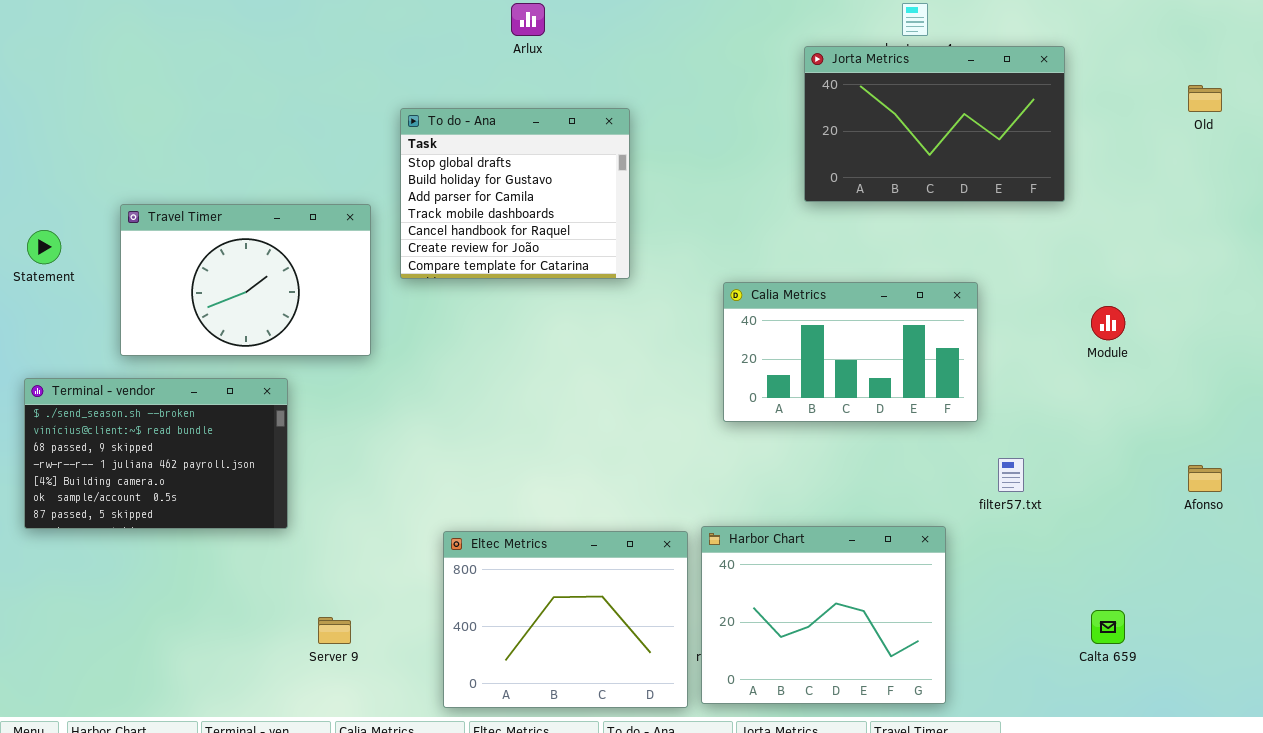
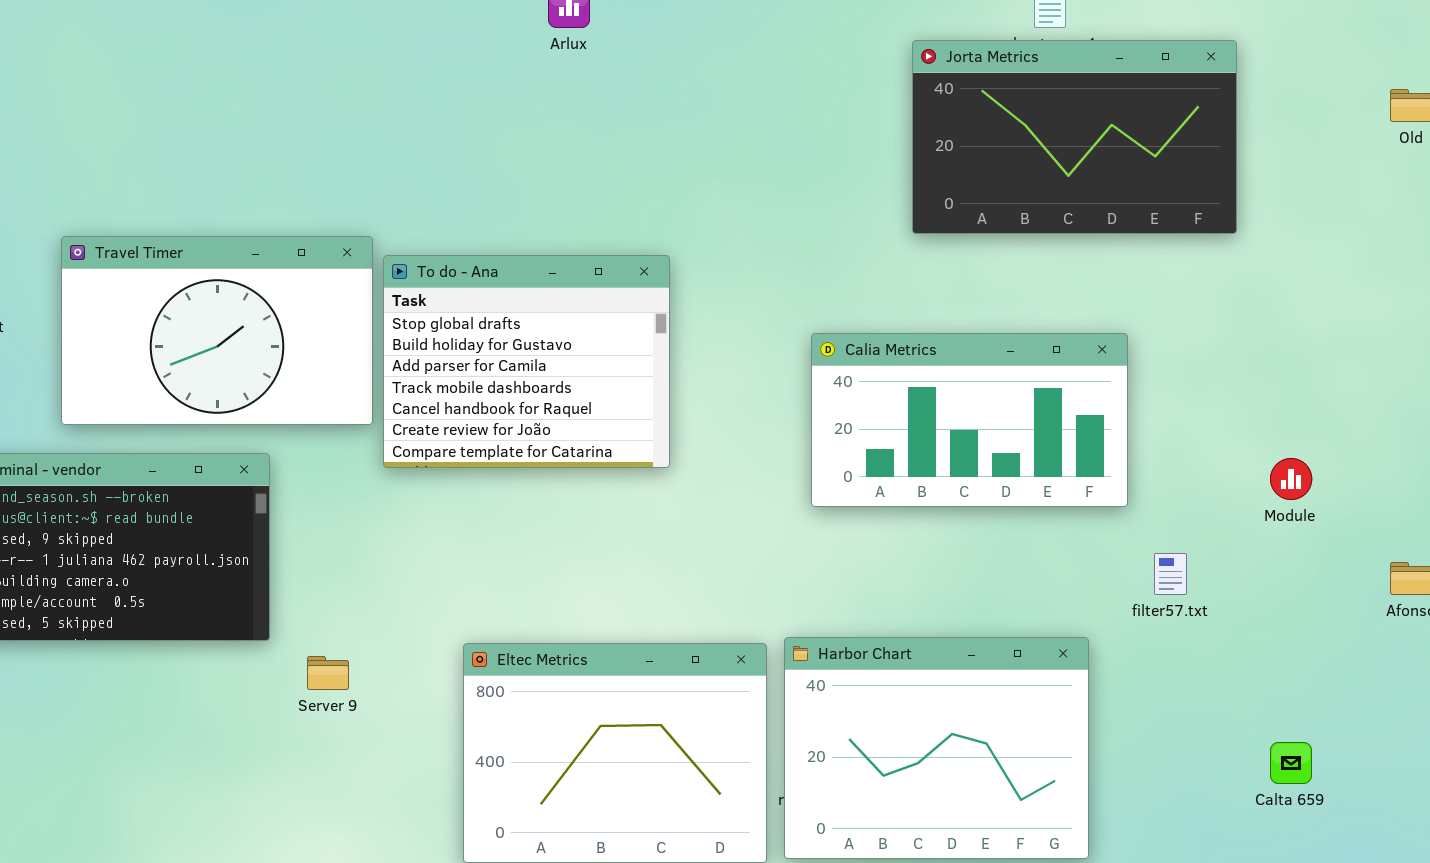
To do - Ana: [400,108,630,279] -> [383,255,670,468], moved
Module: [1091,306,1125,340] -> [1270,458,1312,500], moved
Server 9: [318,617,351,644] -> [307,656,349,690], moved

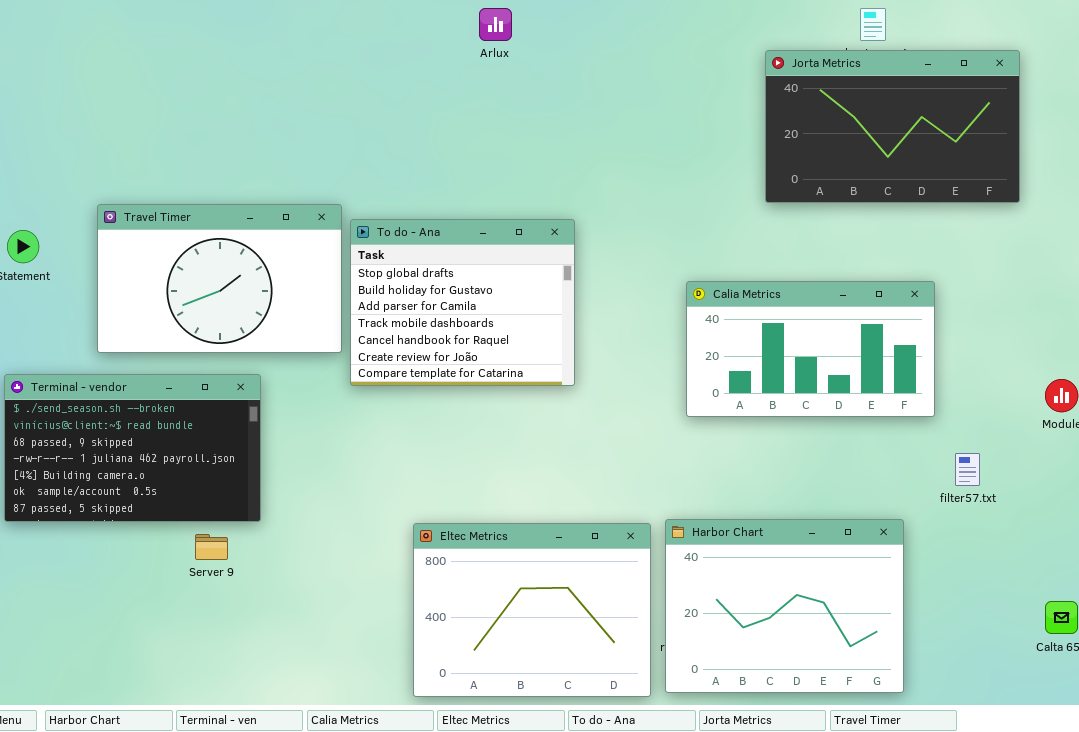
Server 9: [307,656,349,690] -> [195,534,228,560], moved

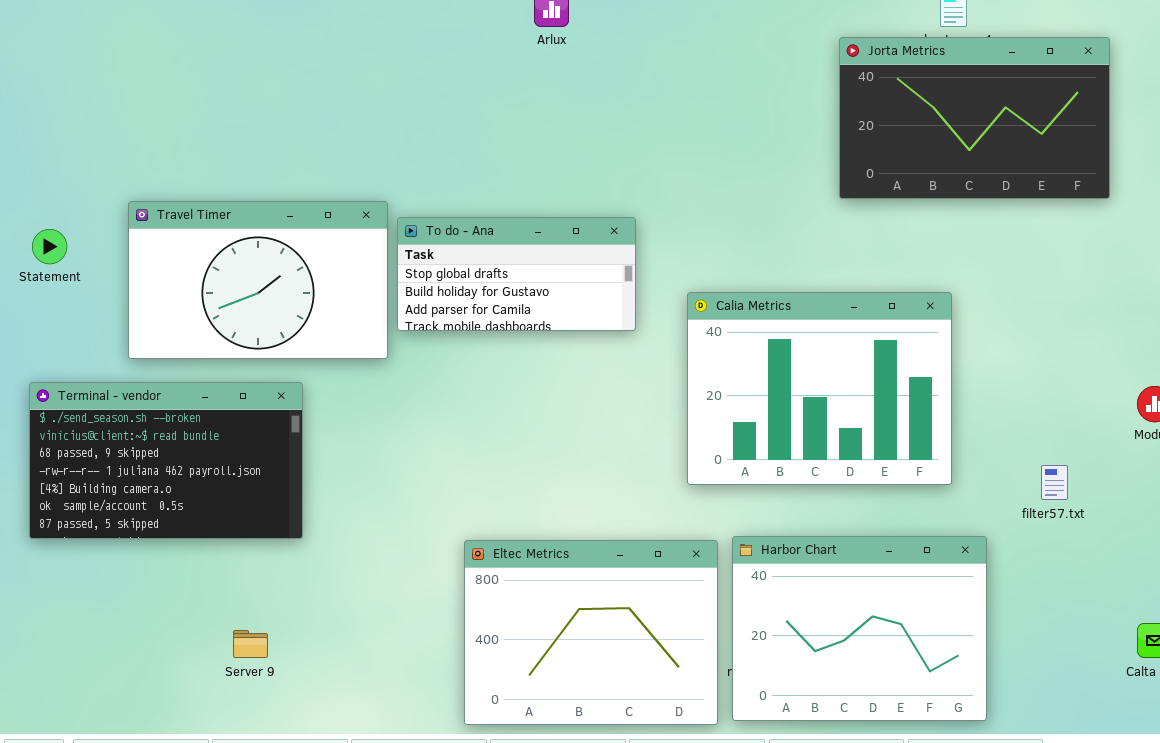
To do - Ana: [350,219,575,386] -> [397,217,636,331], resized
Calia Metrics: [686,281,935,417] -> [687,292,952,485], moved, resized
Server 9: [195,534,228,560] -> [233,630,268,658], moved

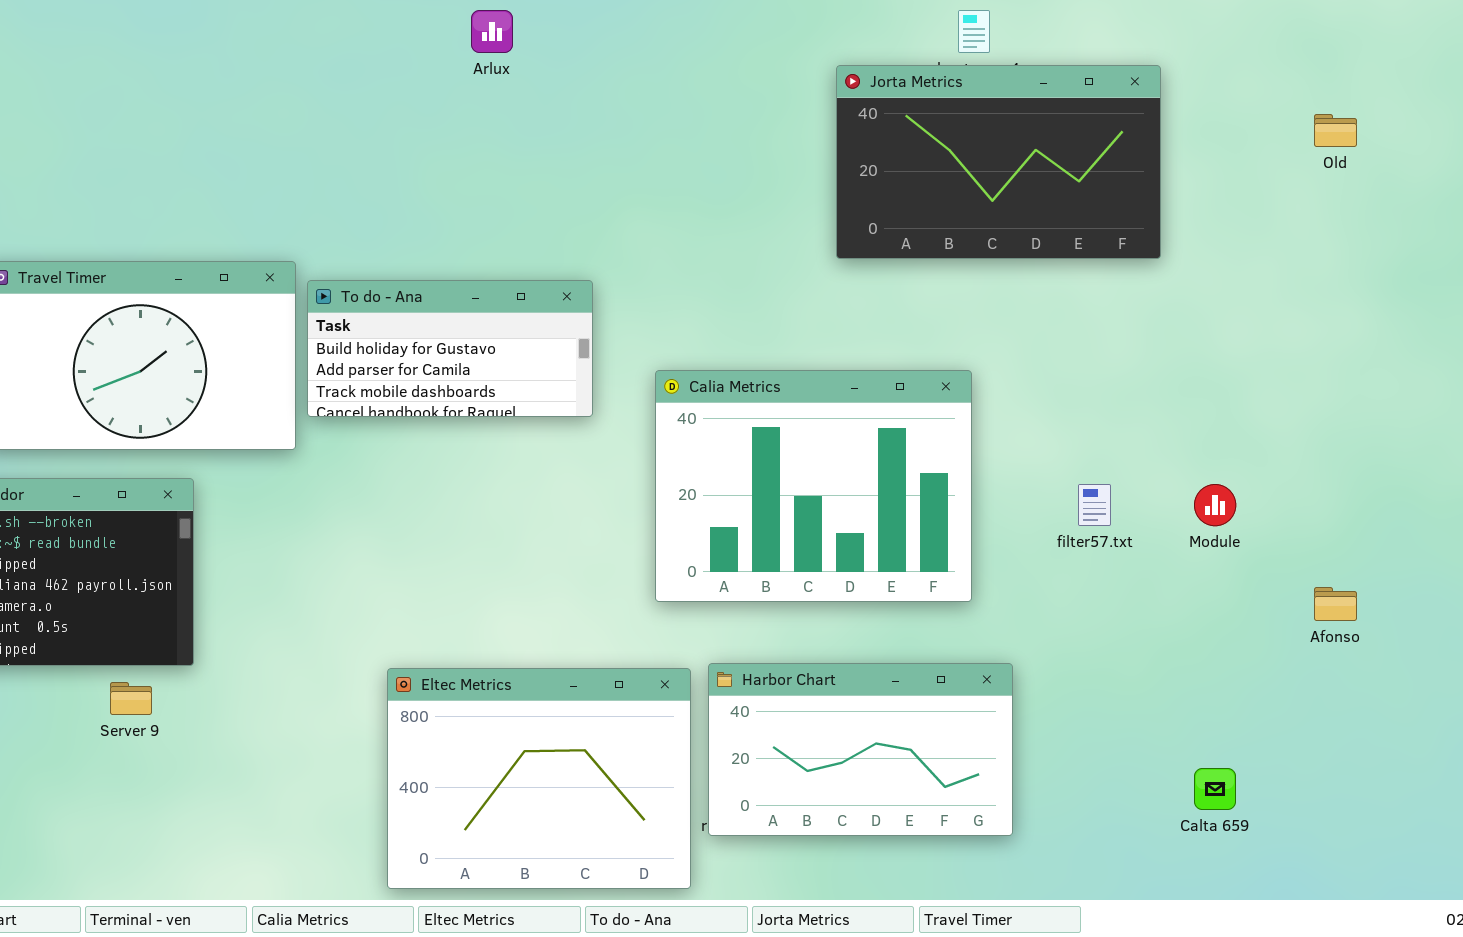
To do - Ana: [397,217,636,331] -> [307,280,593,417], scrolled down 1 row
filter57.txt: [1041,465,1068,500] -> [1078,484,1111,526], moved
Harbor Chart: [732,536,987,721] -> [708,663,1013,836], resized
Server 9: [233,630,268,658] -> [110,682,152,715], moved

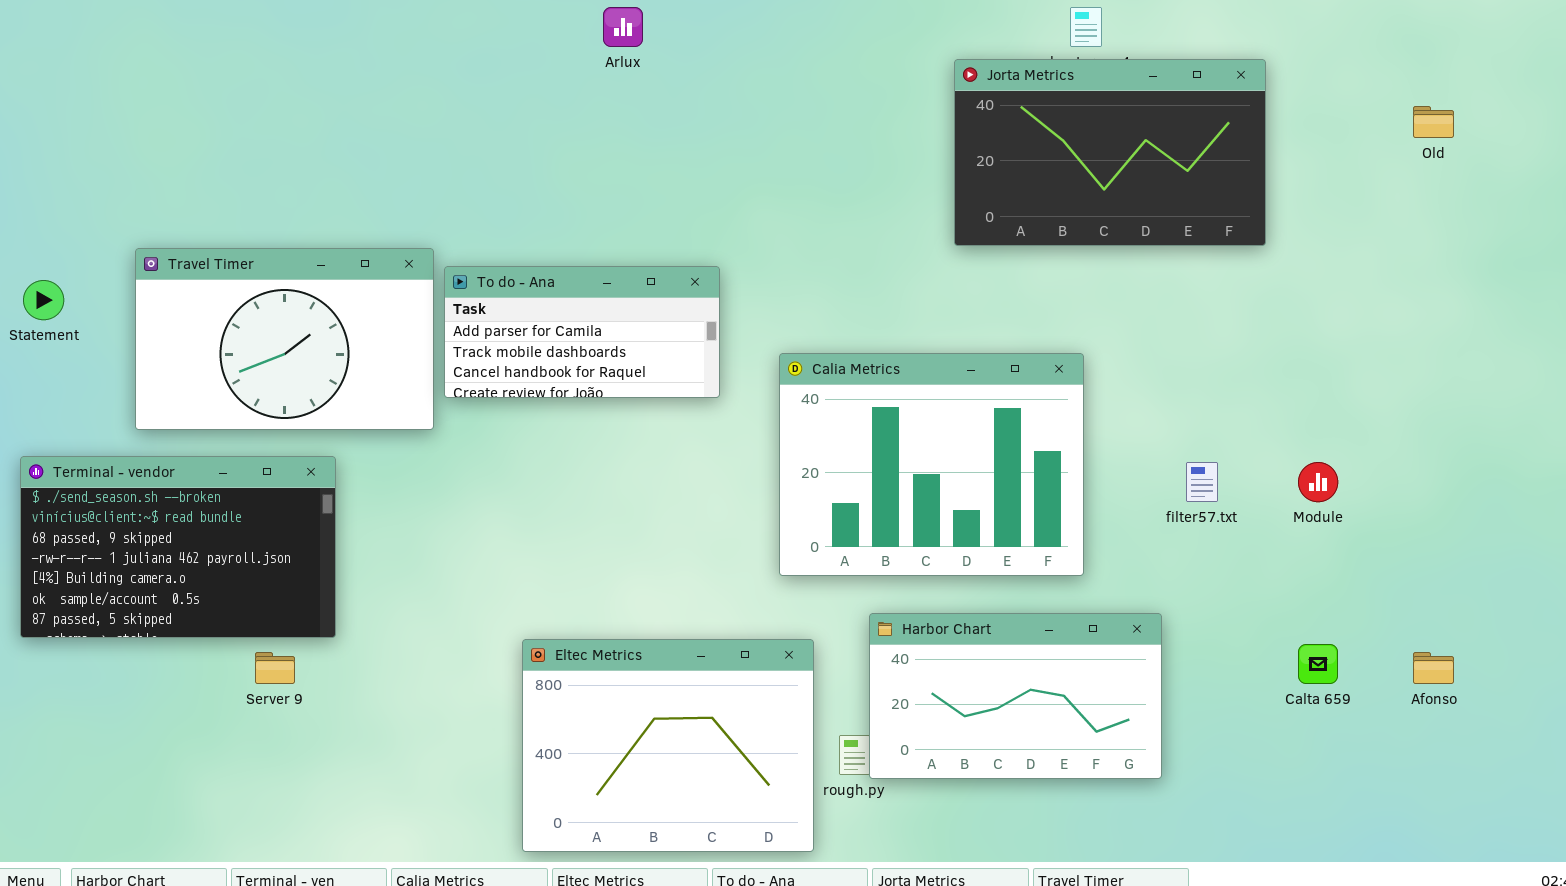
To do - Ana: [307,280,593,417] -> [444,266,720,398], scrolled down 1 row
Afonso: [1314,587,1357,621] -> [1413,652,1454,684], moved
Harbor Chart: [708,663,1013,836] -> [869,613,1162,779], moved
Calta 659: [1194,768,1236,810] -> [1298,644,1338,684], moved

